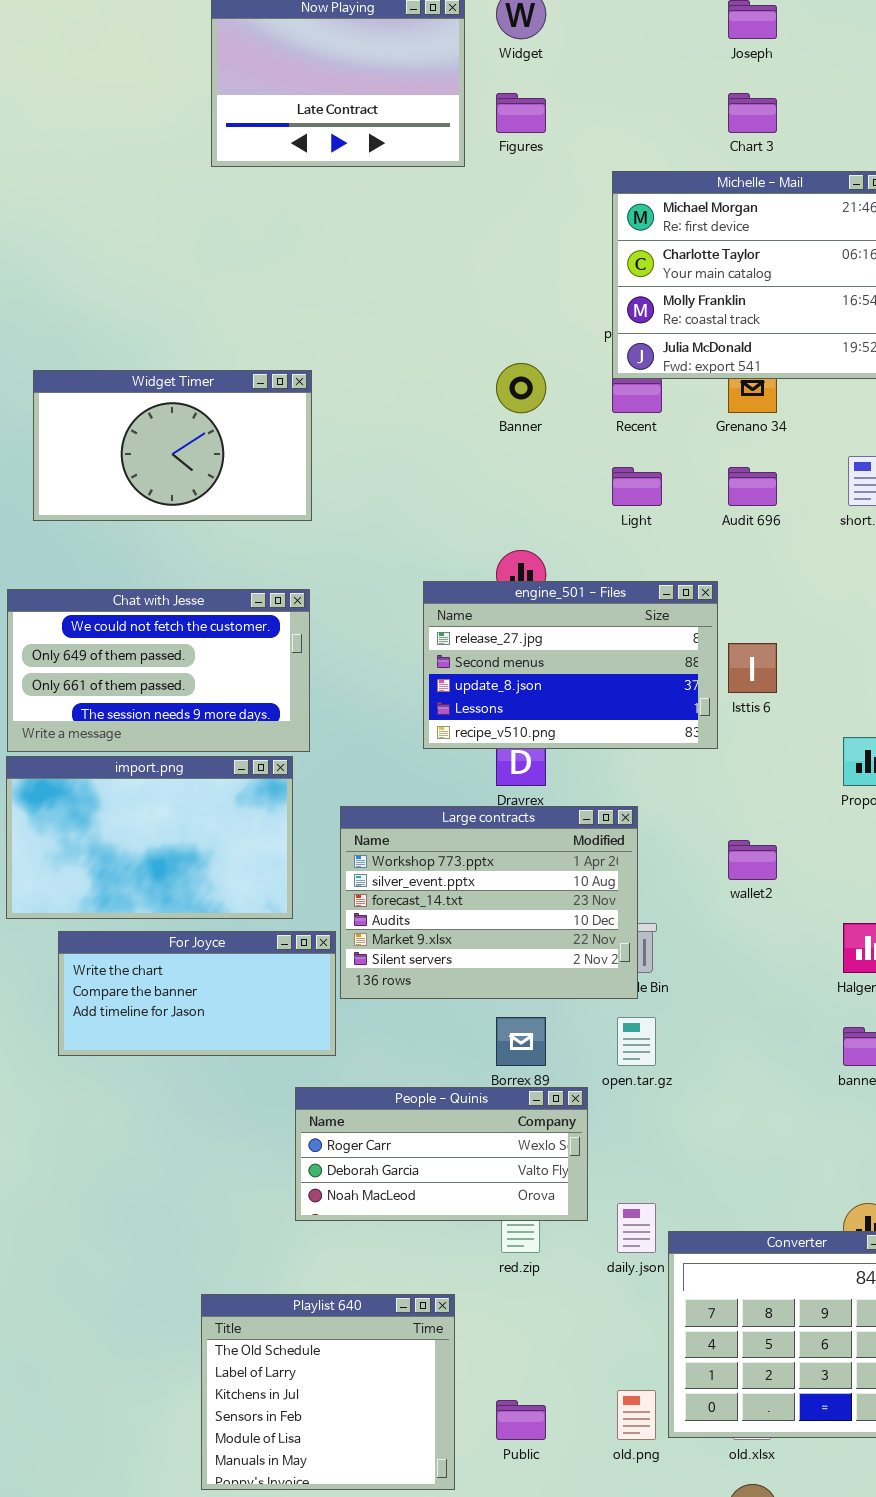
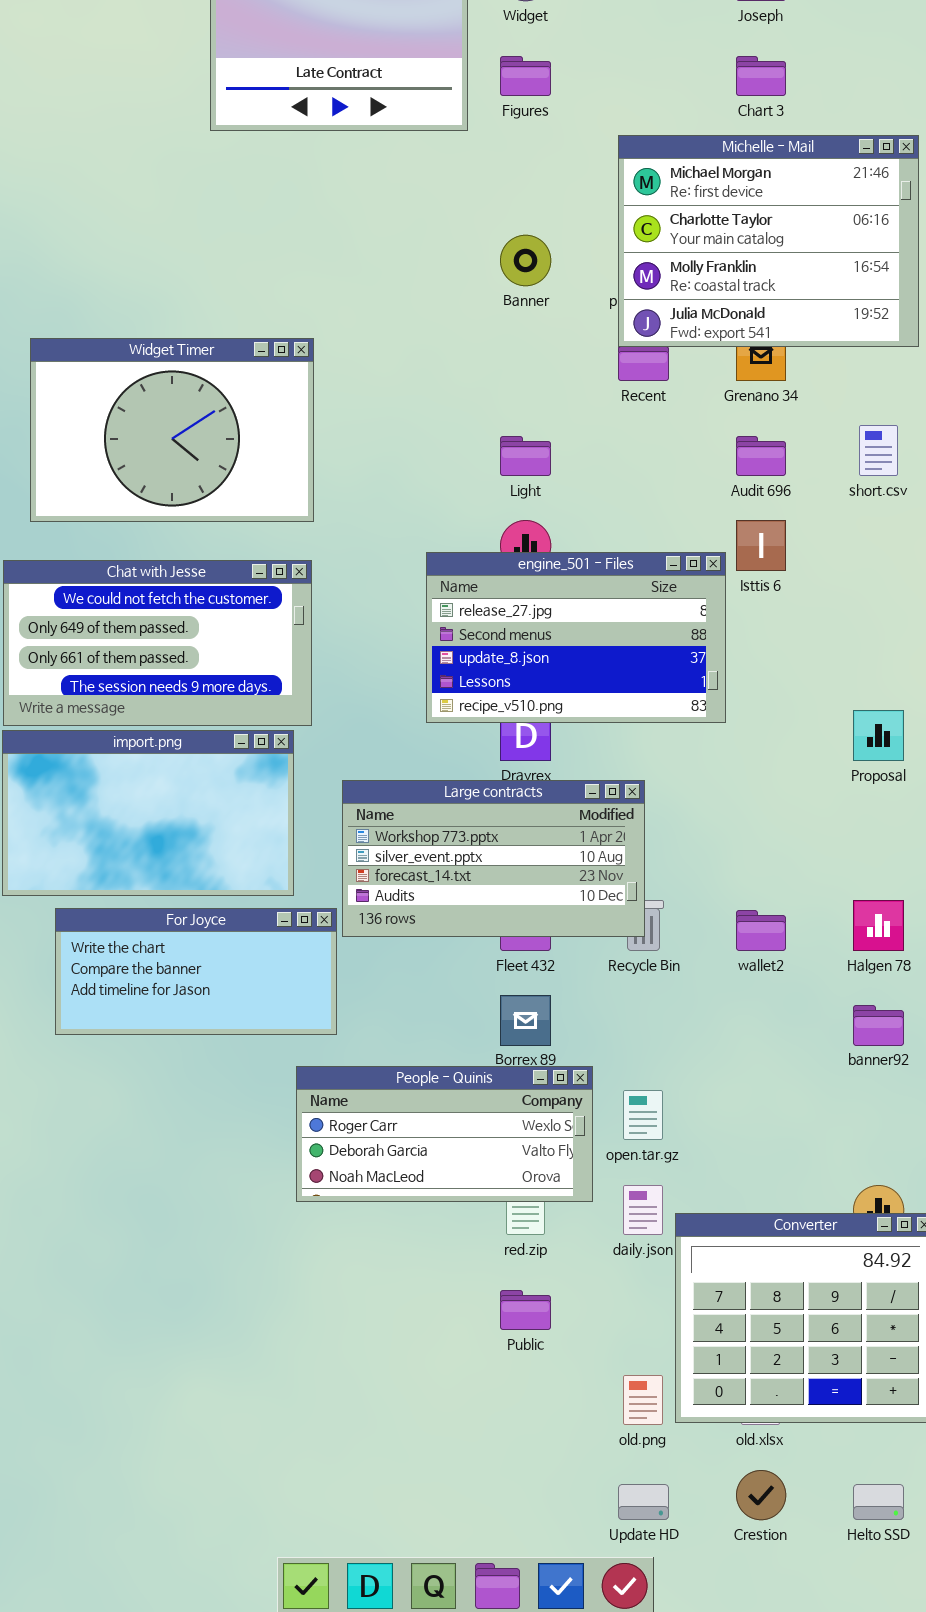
Banner: [496,363,546,413] -> [500,235,551,286], moved
Widget Timer: [33,370,312,521] -> [30,338,314,522], resized
Light: [612,467,662,506] -> [500,436,551,476], moved
Isttis 6: [728,643,777,693] -> [736,520,786,571], moved
Large contracts: [340,806,638,999] -> [342,780,645,937], resized
wallet2: [728,840,777,880] -> [736,910,786,951], moved
open.tar.gz: [617,1017,656,1066] -> [623,1090,663,1140], moved
Playlist 640: [201,1294,455,1490] -> none, closed
Public: [496,1400,546,1440] -> [500,1290,551,1330], moved

